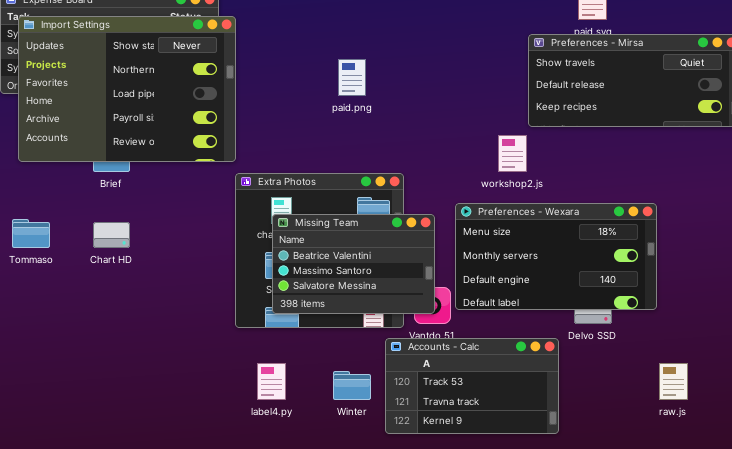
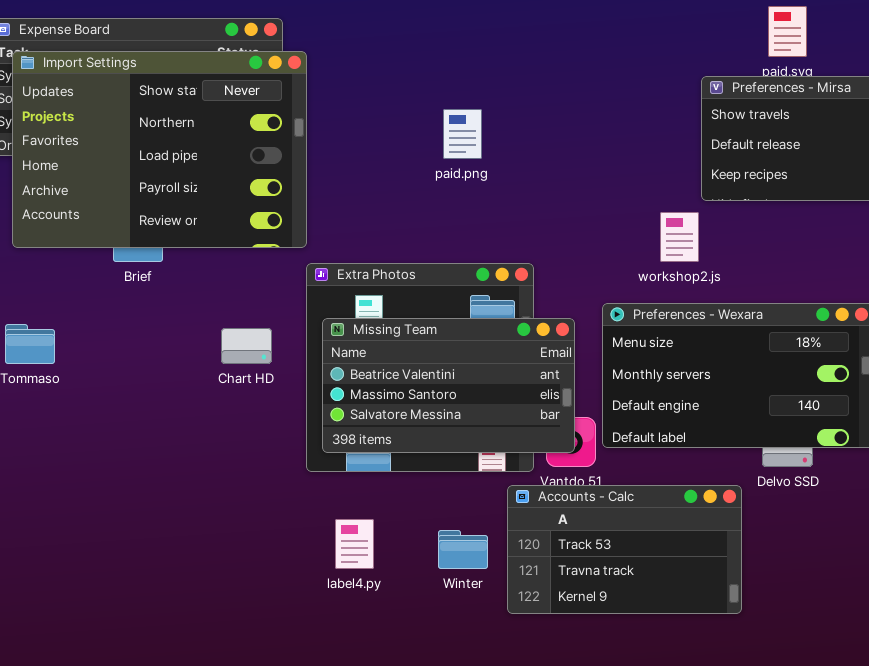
Missing Team: [272,214,435,314] -> [322,318,575,453], resized
Chart HD: [93,222,130,248] -> [221,328,272,364], moved

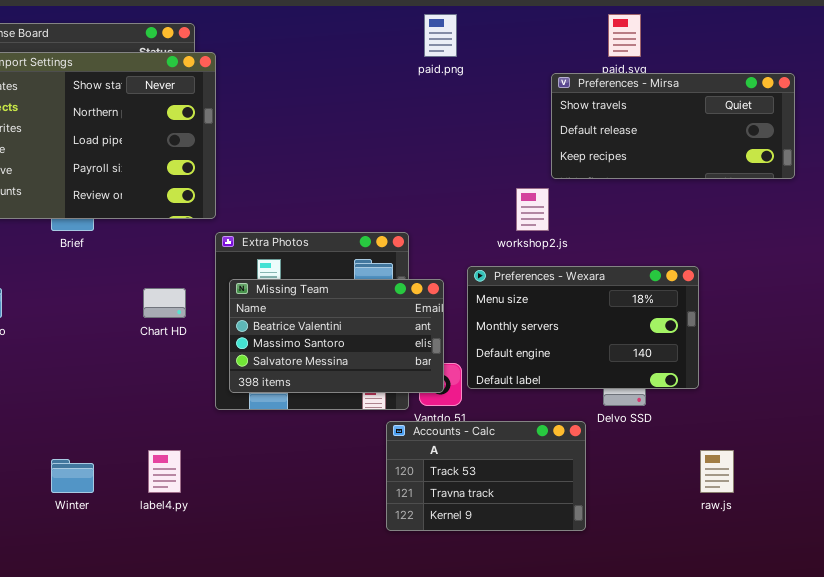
paid.png: [443,109,482,159] -> [424,14,457,57], moved
label4.py: [335,519,374,569] -> [148,450,181,493], moved
Winter: [438,530,488,569] -> [51,459,94,493], moved

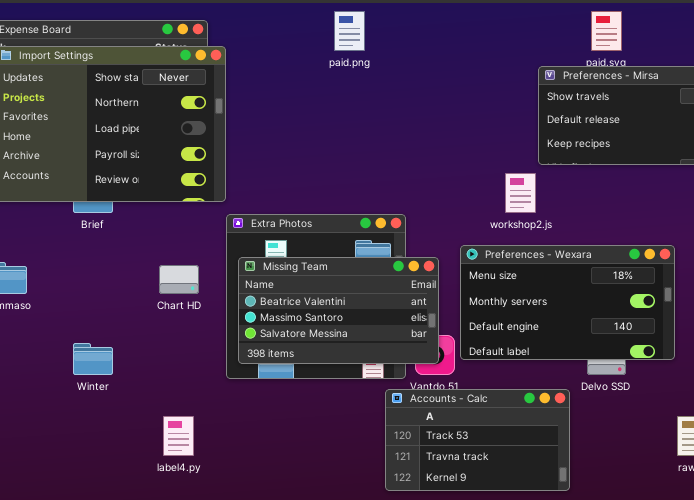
paid.png: [424,14,457,57] -> [334,11,365,51], moved
Winter: [51,459,94,493] -> [73,343,113,375], moved

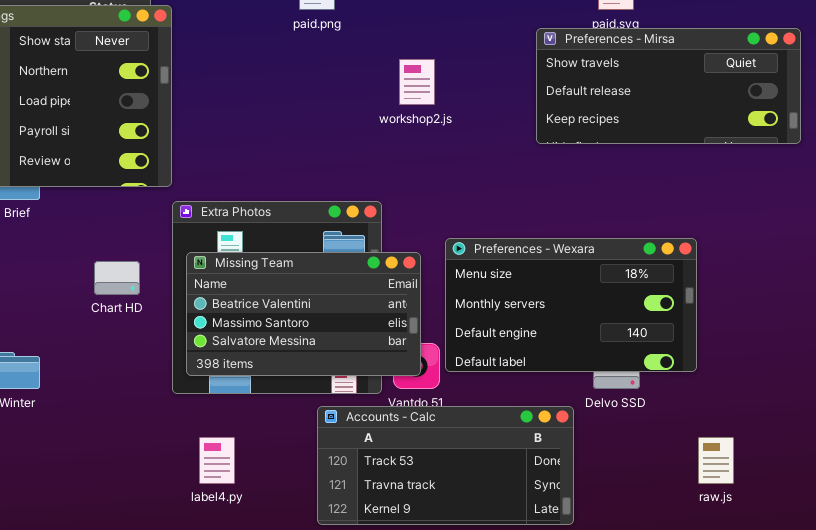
workshop2.js: [505,173,536,213] -> [399,59,435,105], moved
Accounts - Calc: [385,389,570,491] -> [317,406,574,525], resized
label4.py: [163,416,194,456] -> [199,437,235,484], moved

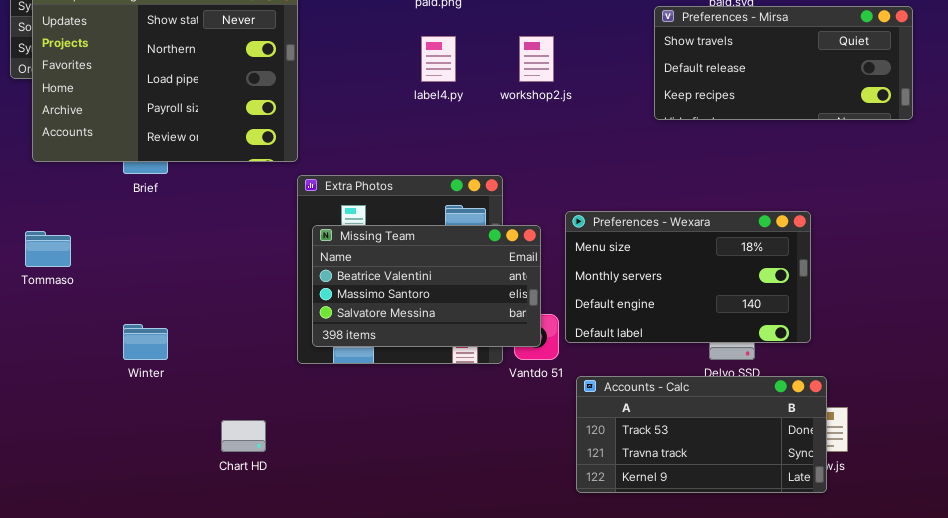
Chart HD: [94,261,140,295] -> [221,420,266,452], moved
Accounts - Calc: [317,406,574,525] -> [576,376,827,493], moved
label4.py: [199,437,235,484] -> [421,36,456,82], moved

